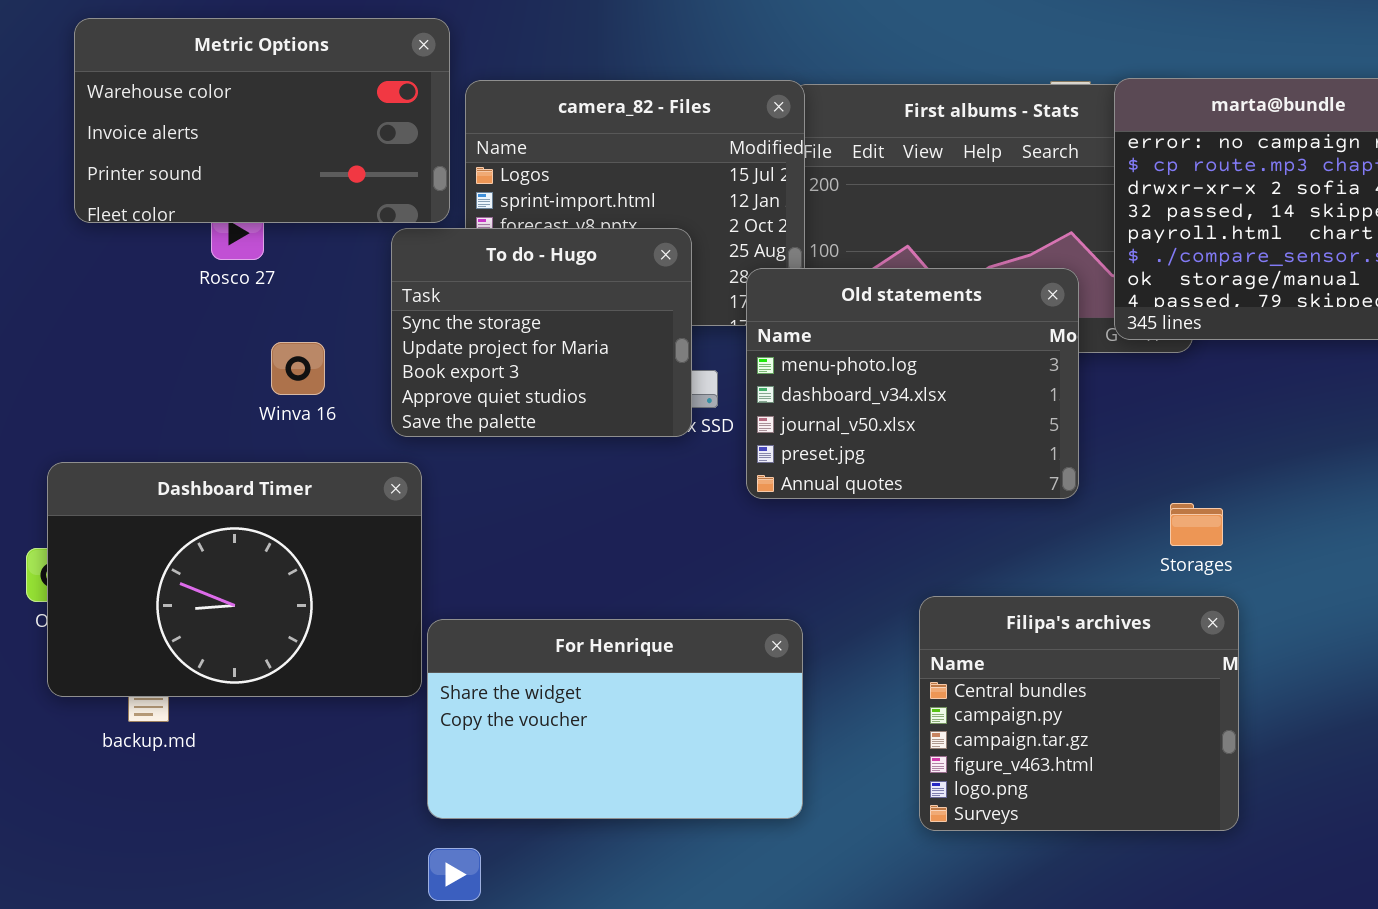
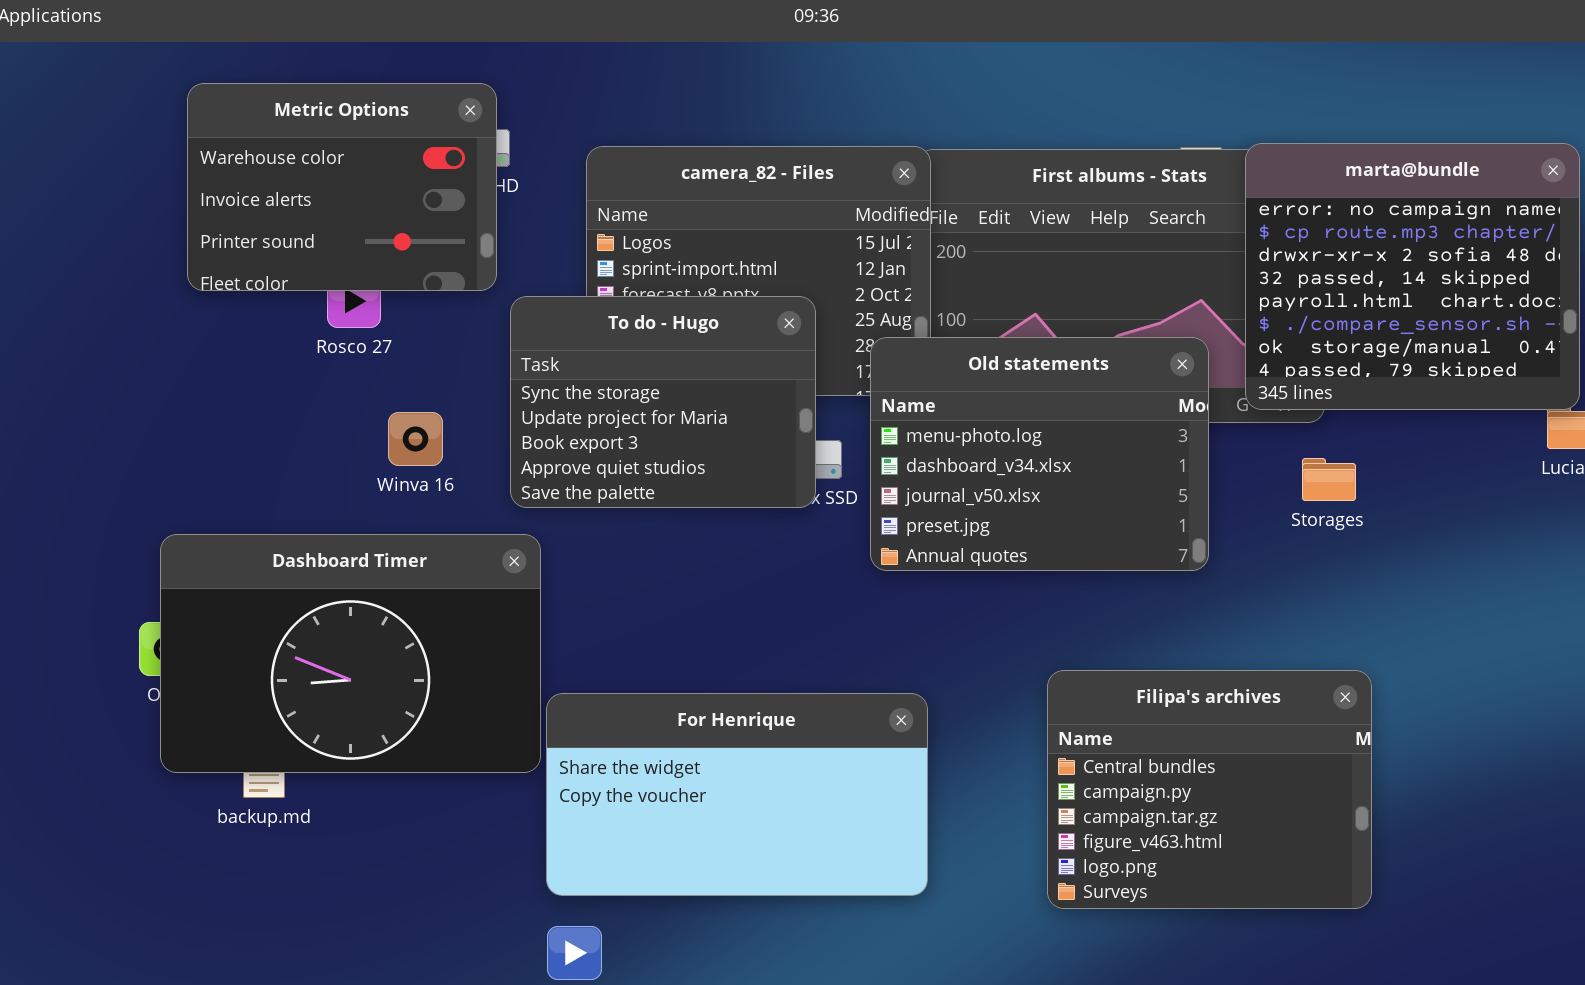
Metric Options: [74,18,450,223] -> [187,83,497,291], resized
Storages: [1170,503,1223,546] -> [1302,458,1356,501], moved

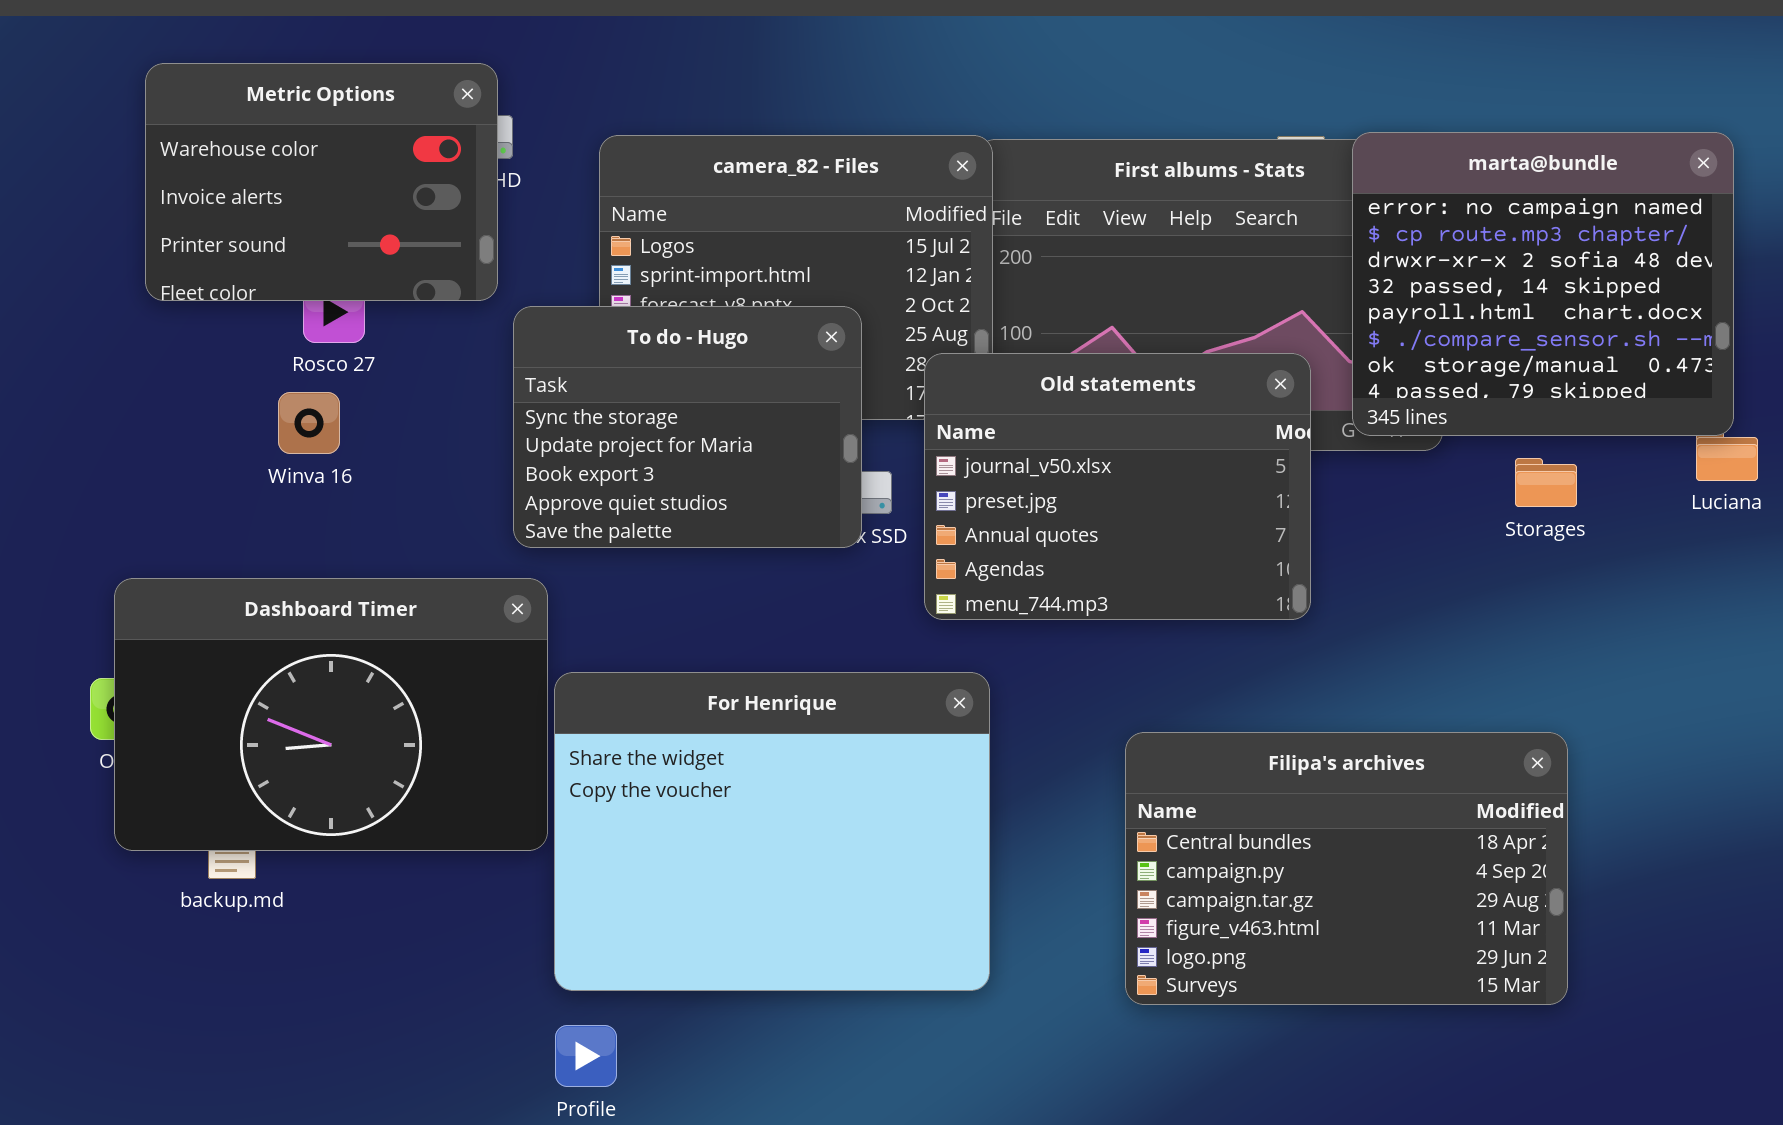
Old statements: [870,337,1209,571] -> [924,353,1311,620], scrolled down 2 rows
Winva 16: [388,412,443,466] -> [278,392,340,454], moved
Storages: [1302,458,1356,501] -> [1515,458,1577,507], moved
Filipa's archives: [1047,670,1372,909] -> [1125,732,1568,1005], resized
For Henrique: [546,693,928,896] -> [554,672,990,991], resized

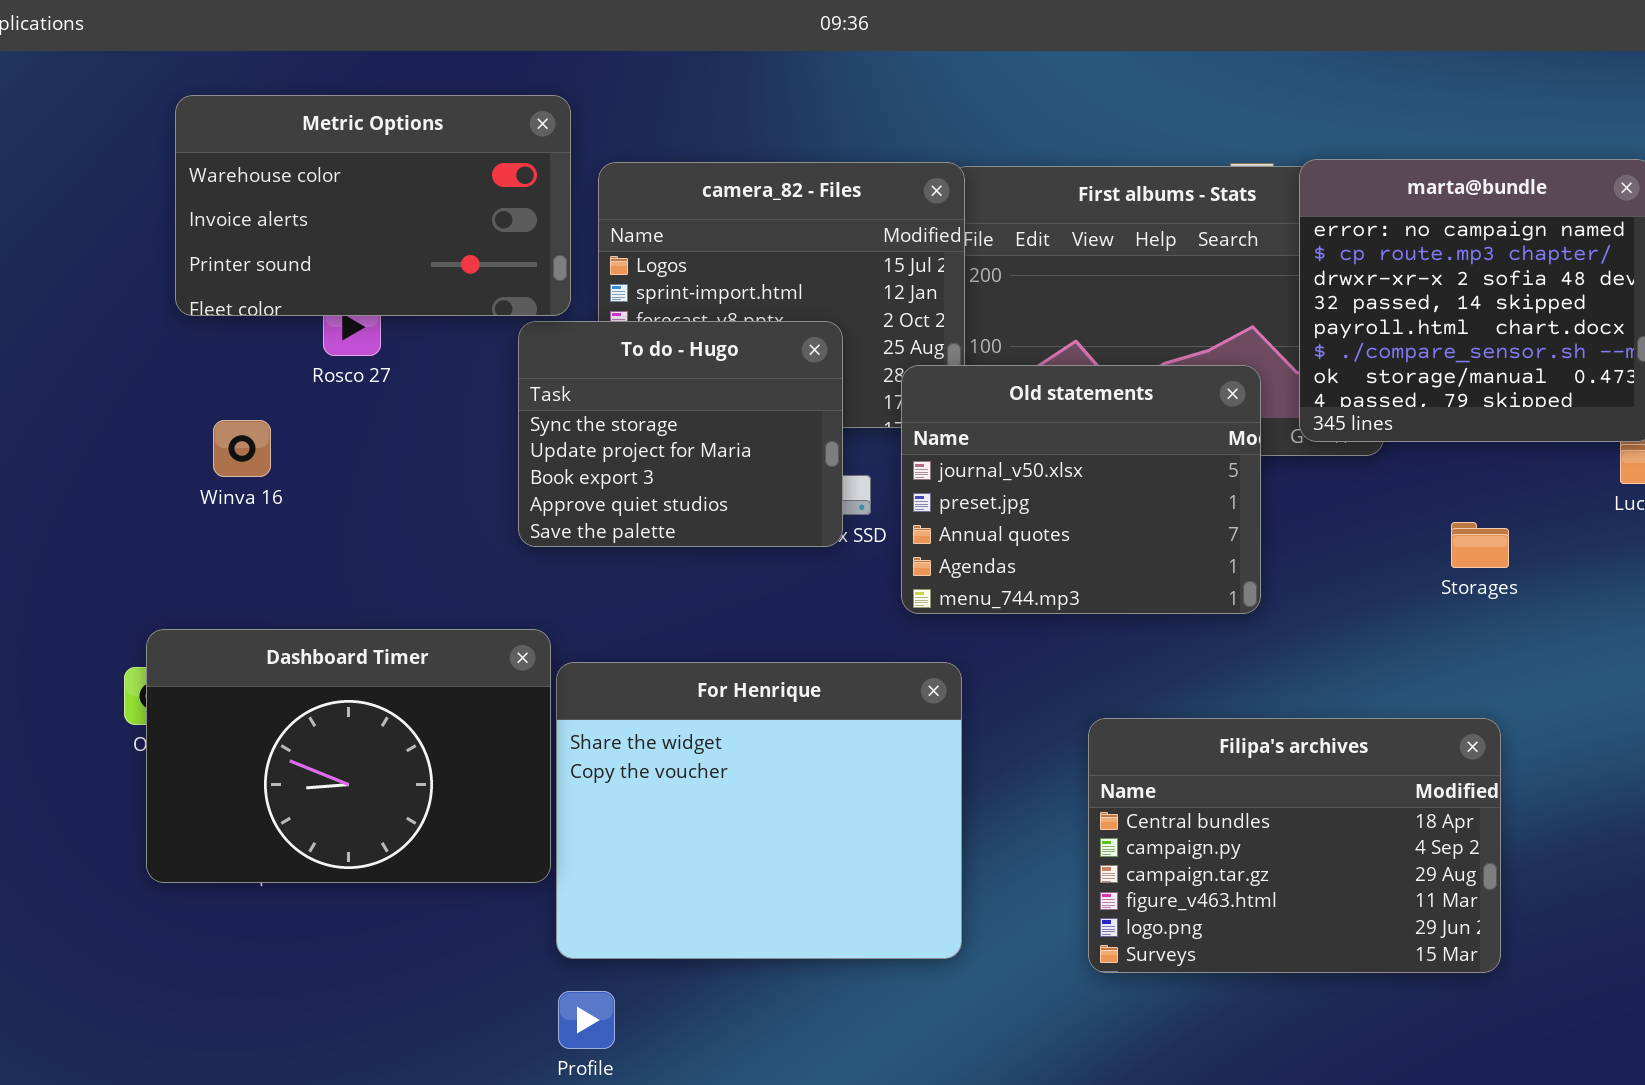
Metric Options: [145,63,498,301] -> [175,95,571,316], resized
Winva 16: [278,392,340,454] -> [213,420,271,477], moved
Storages: [1515,458,1577,507] -> [1451,522,1509,568], moved
Dashboard Timer: [114,578,548,851] -> [146,629,551,883], moved

